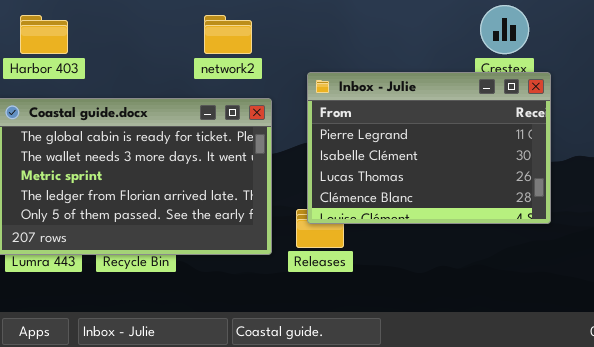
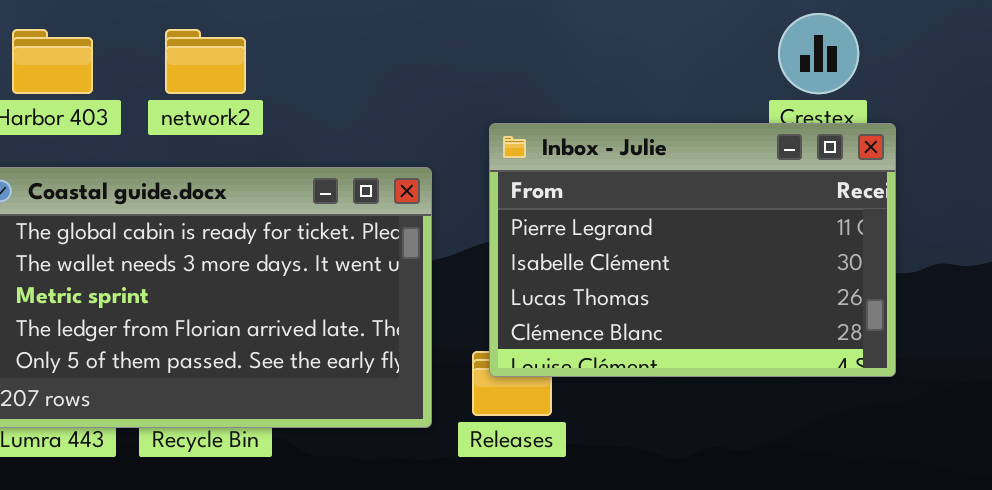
network2: [204,15,252,54] -> [165,29,246,94], moved

